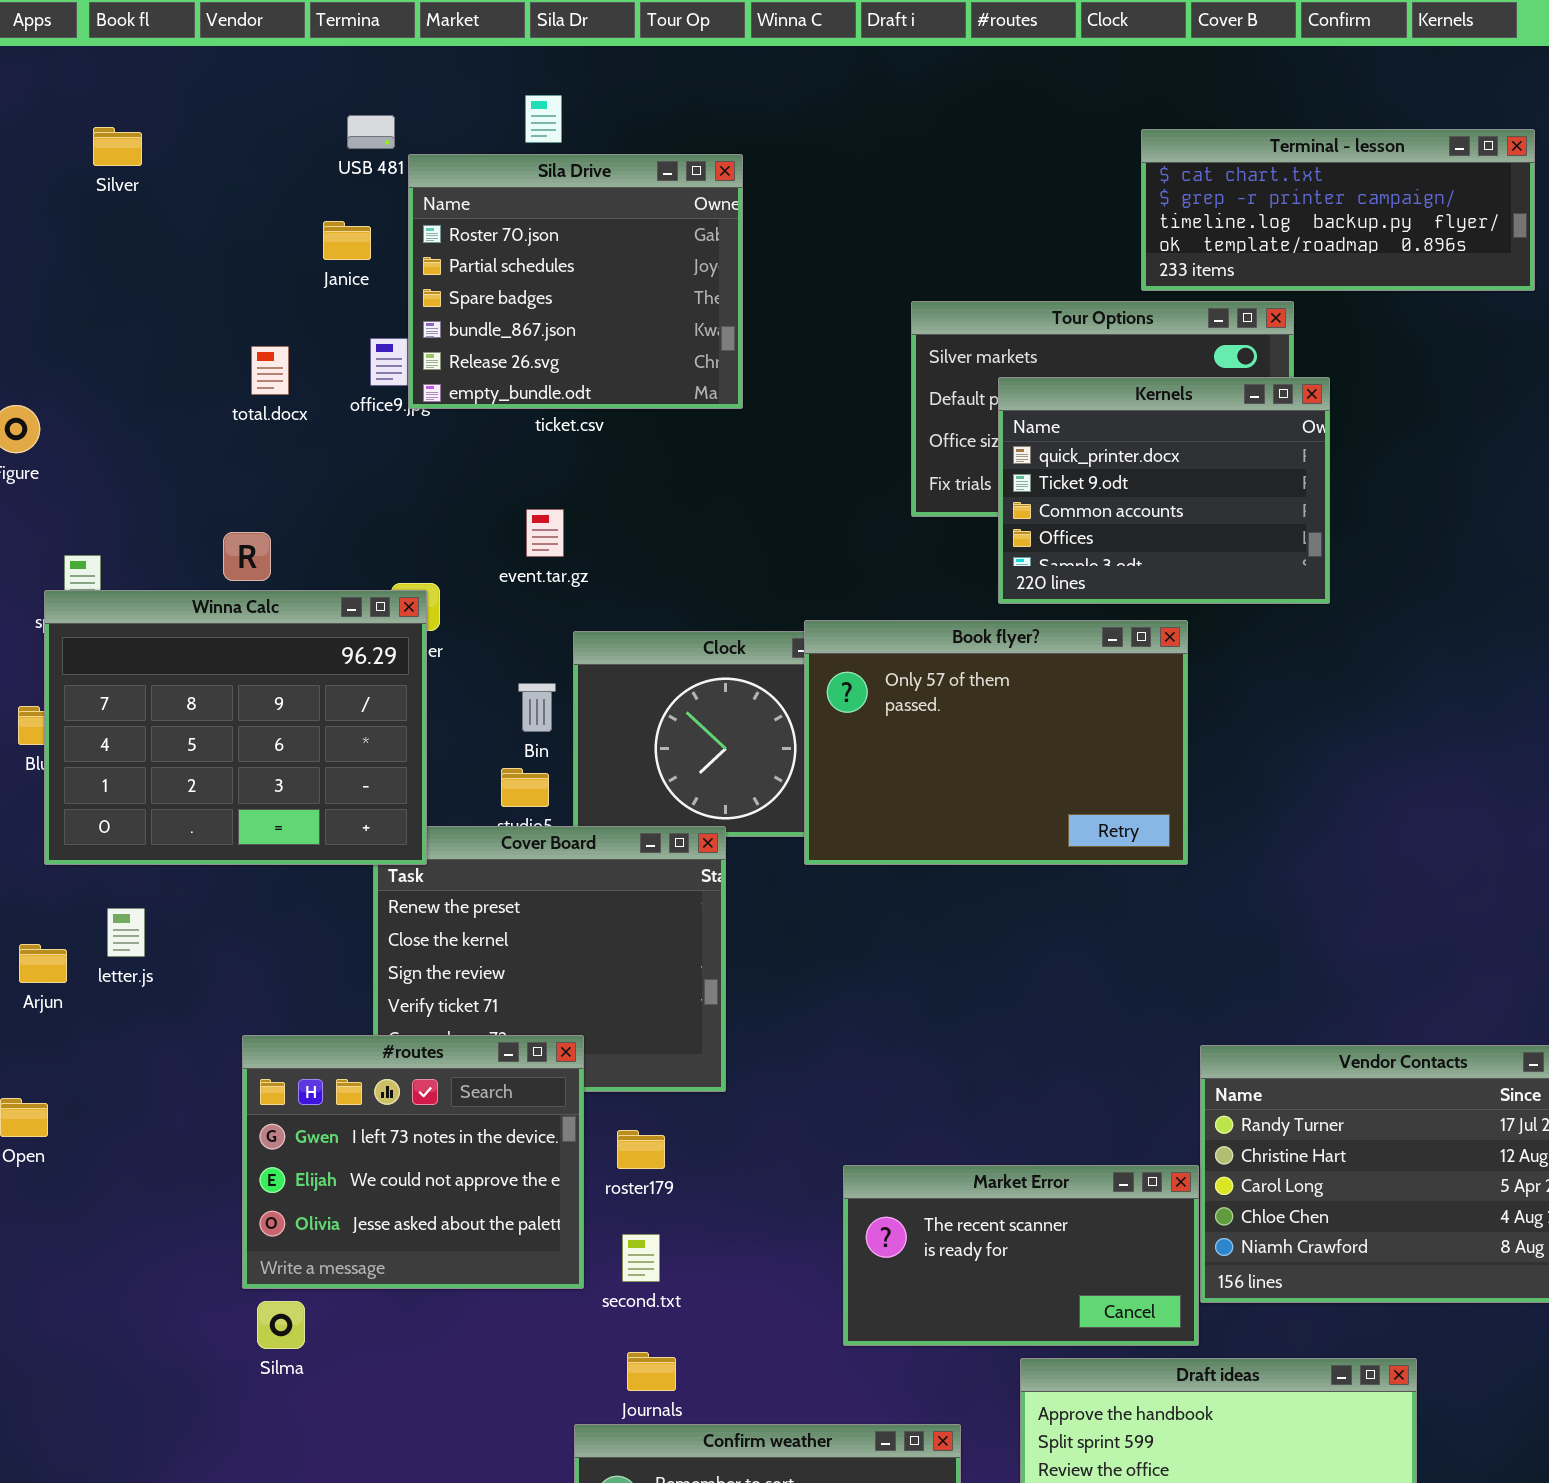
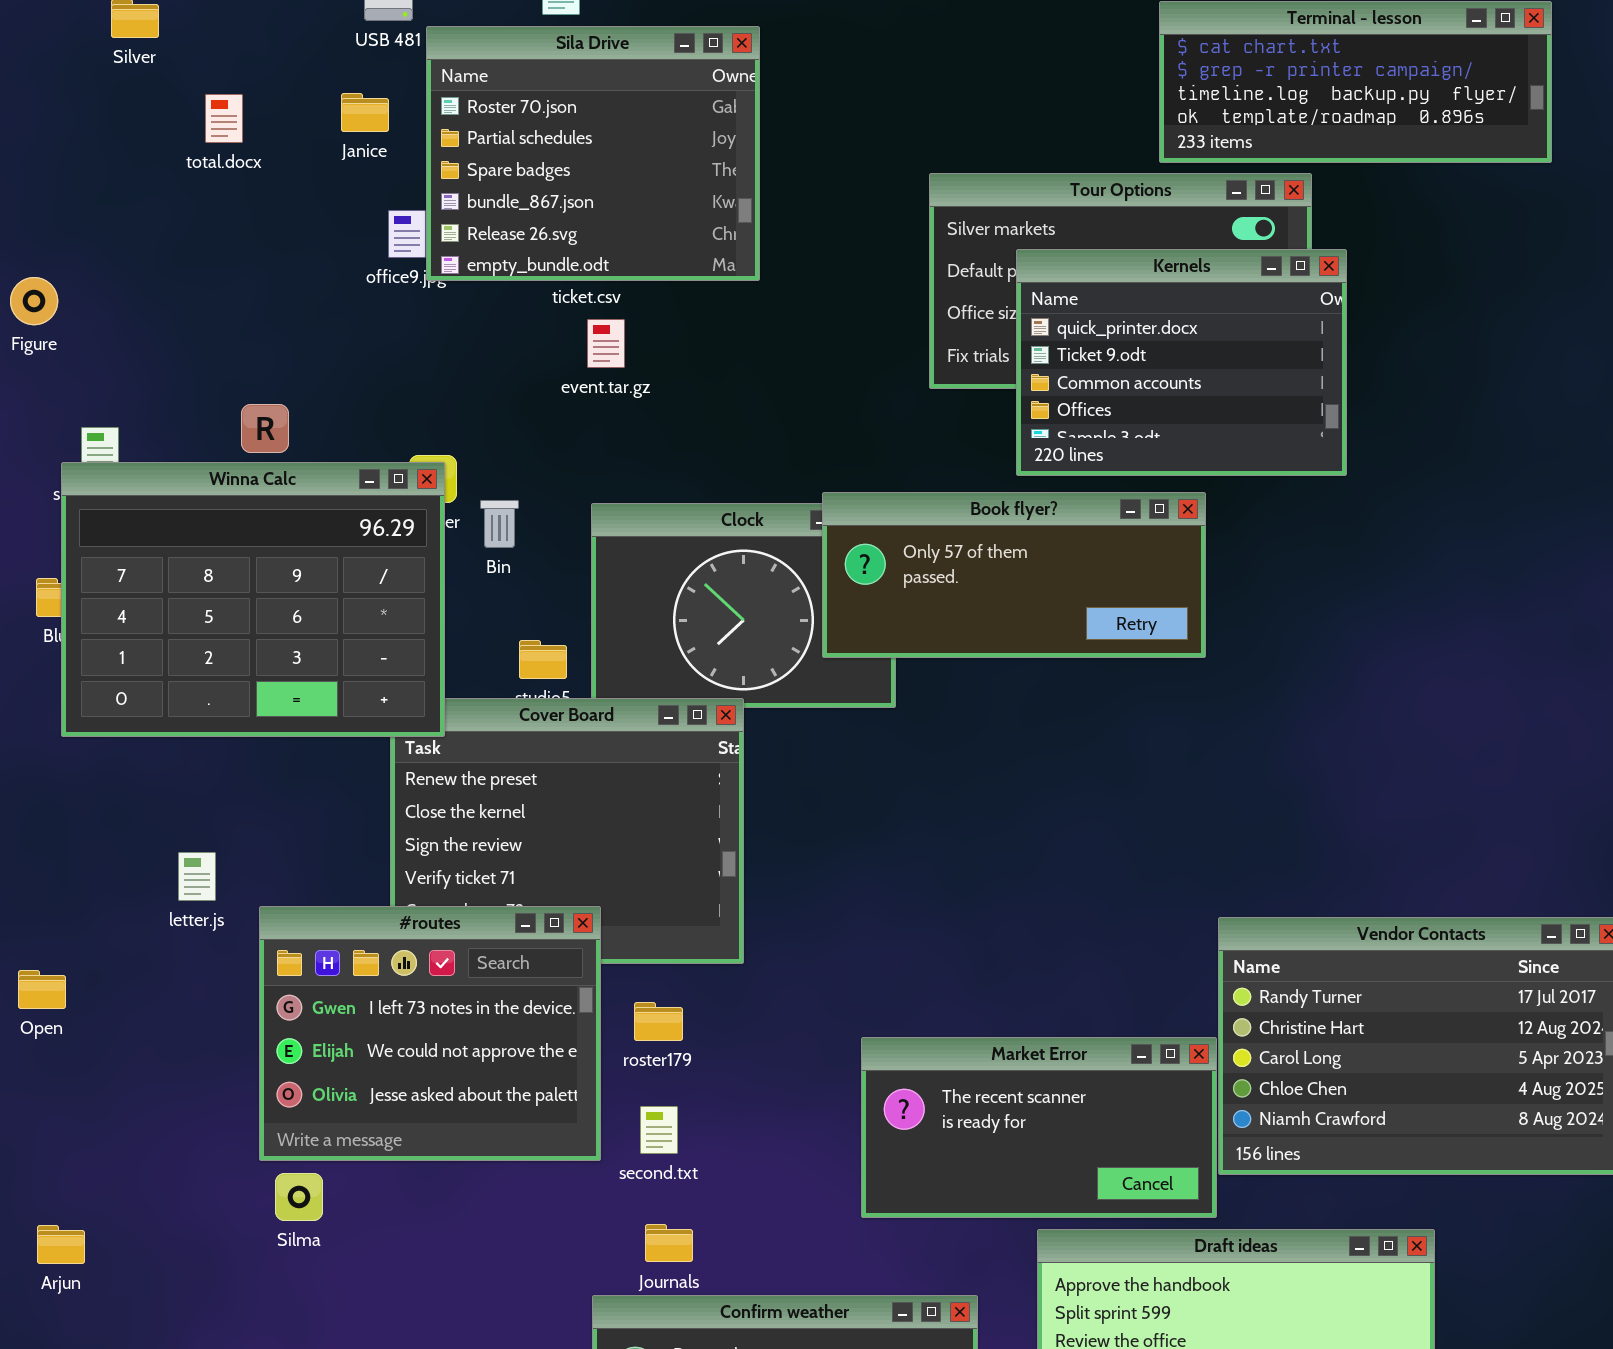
total.docx: [251,346,289,395] -> [205,94,243,143], moved
event.tar.gz: [526,509,564,557] -> [587,319,625,368], moved
Book flyer?: [804,620,1188,865] -> [822,492,1206,658], resized
Bin: [518,683,556,732] -> [480,500,519,548], moved
letter.js: [107,908,145,957] -> [178,852,216,901], moved
Arjun: [19,944,67,983] -> [37,1225,85,1264], moved

